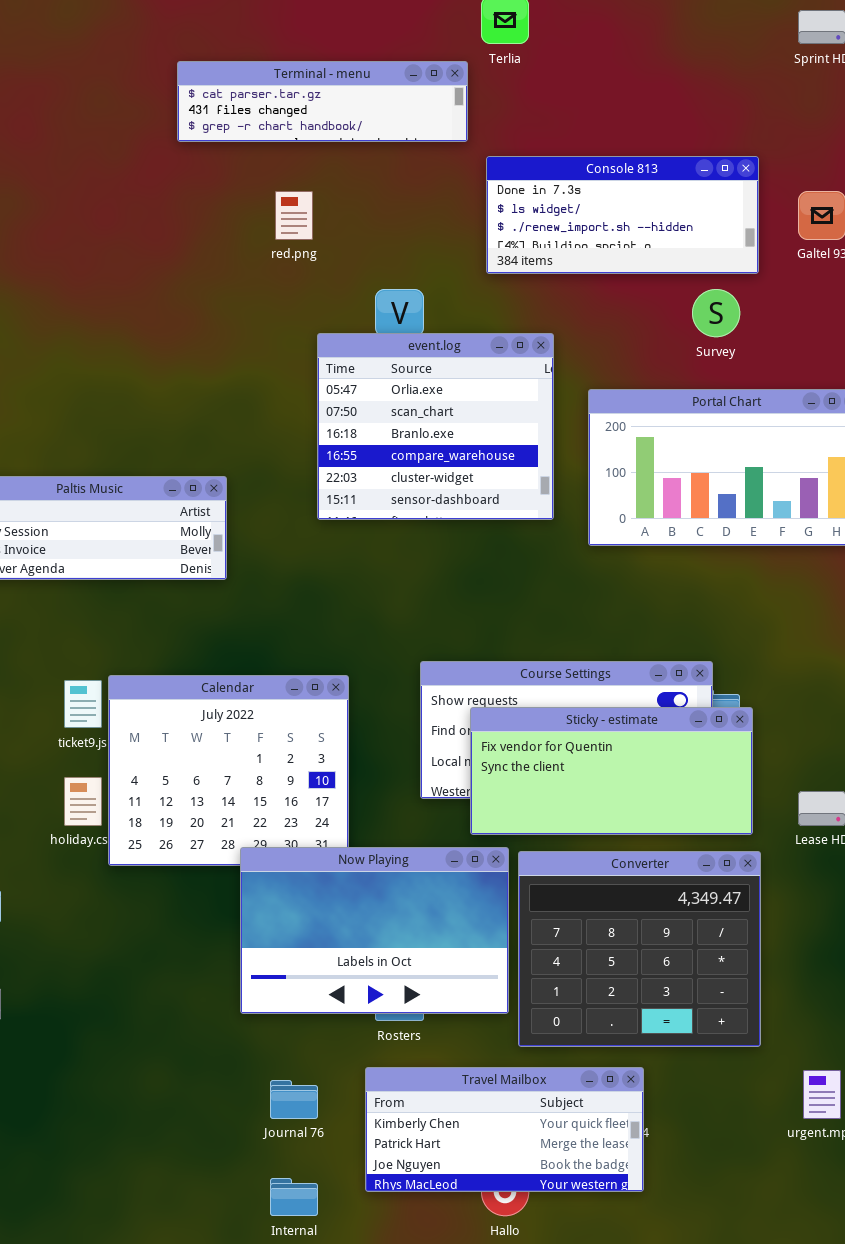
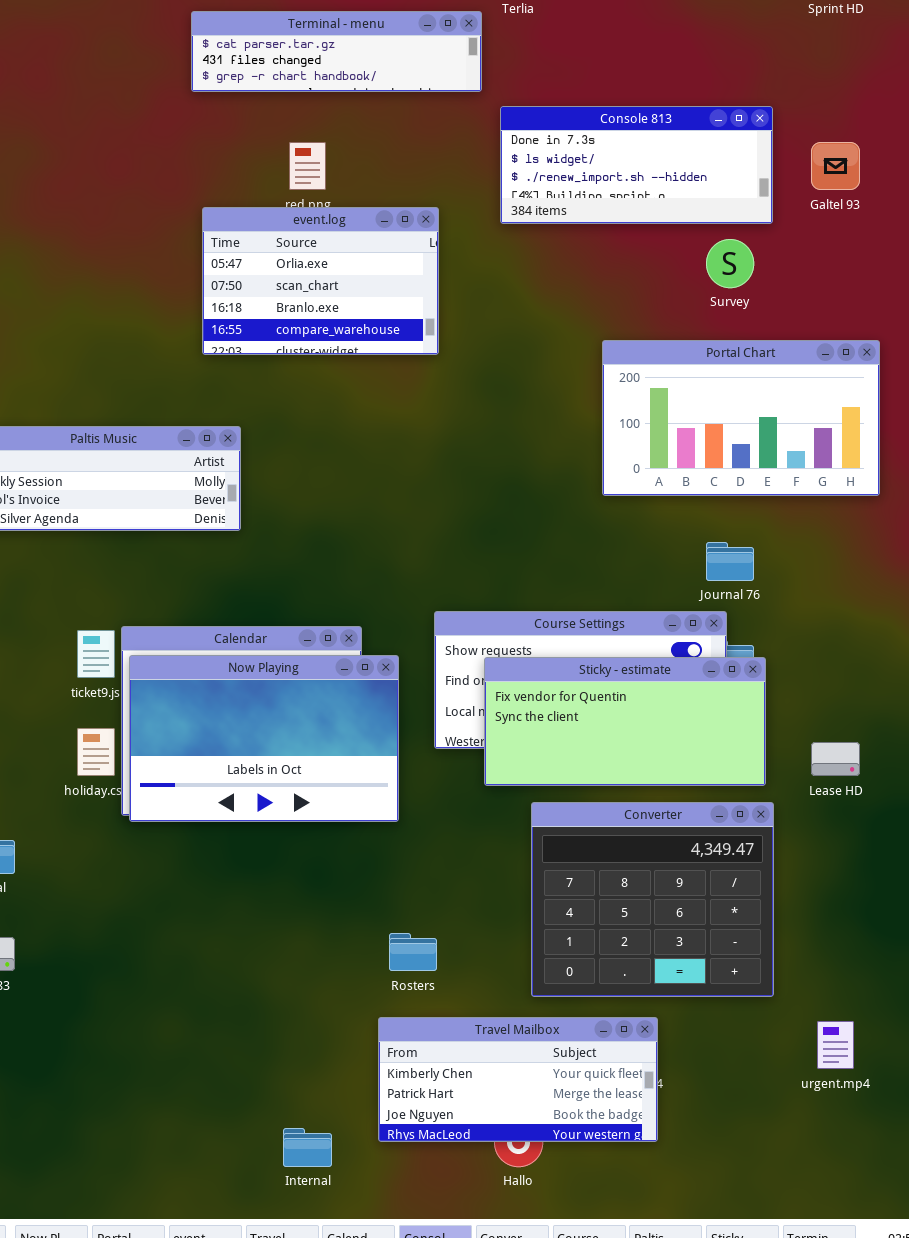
event.log: [317,333,554,520] -> [202,207,439,355], moved, resized
Now Playing: [240,847,509,1014] -> [129,655,399,822], moved
Journal 76: [270,1080,318,1119] -> [706,542,754,581], moved

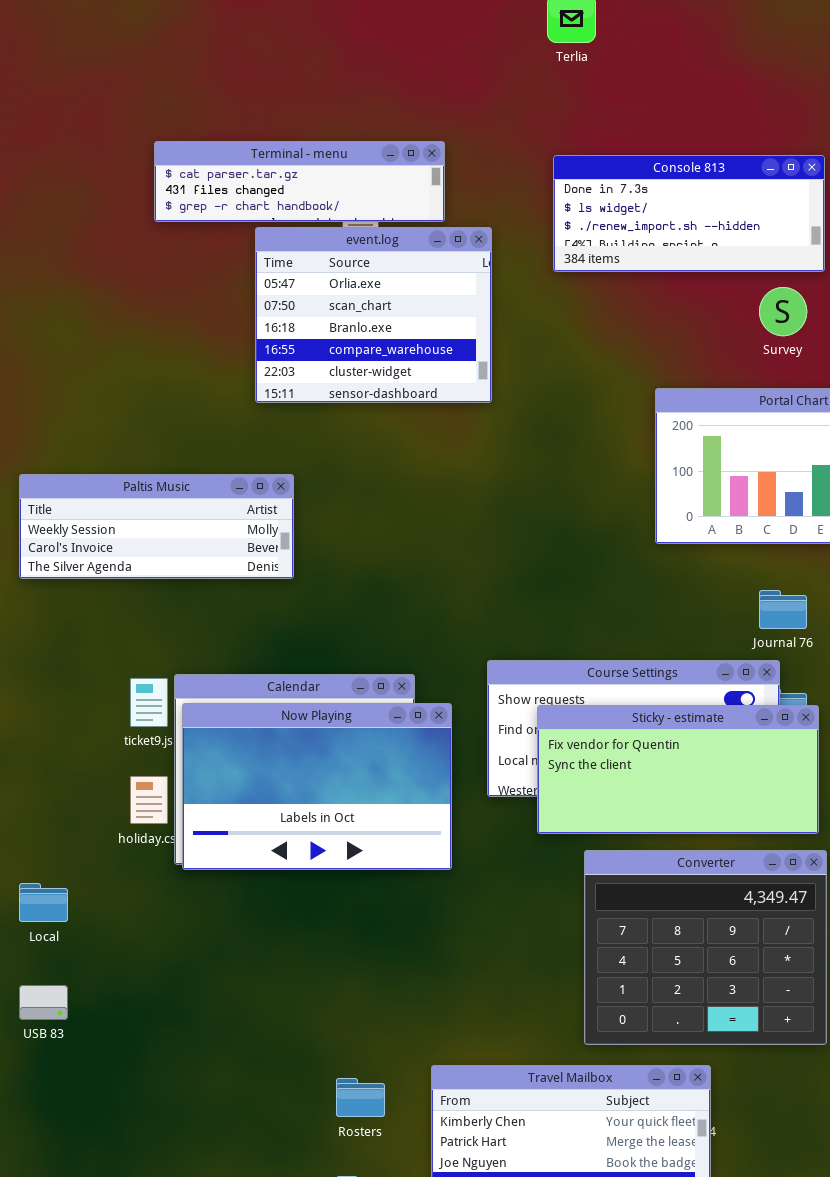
Terminal - menu: [191,11,482,92] -> [154,141,445,222], moved
event.log: [202,207,439,355] -> [255,227,492,403], resized
Rosters: [389,933,437,971] -> [336,1078,385,1117], moved

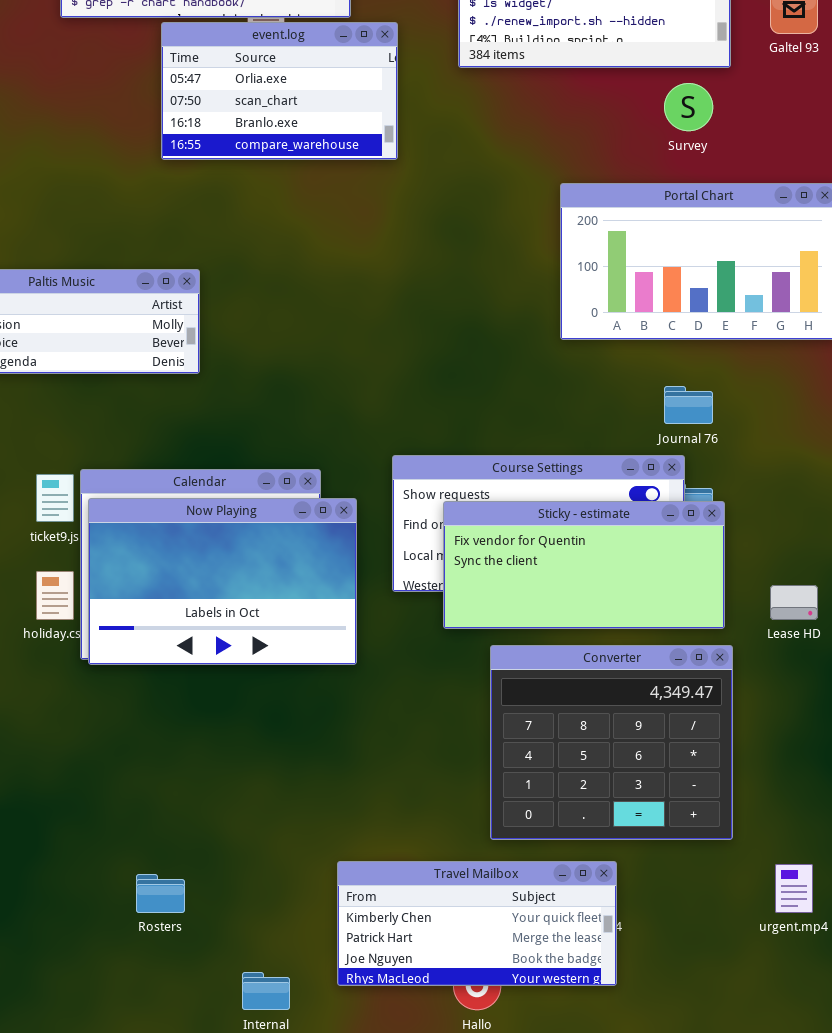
event.log: [255,227,492,403] -> [161,22,398,160], resized
Rosters: [336,1078,385,1117] -> [136,874,185,913], moved

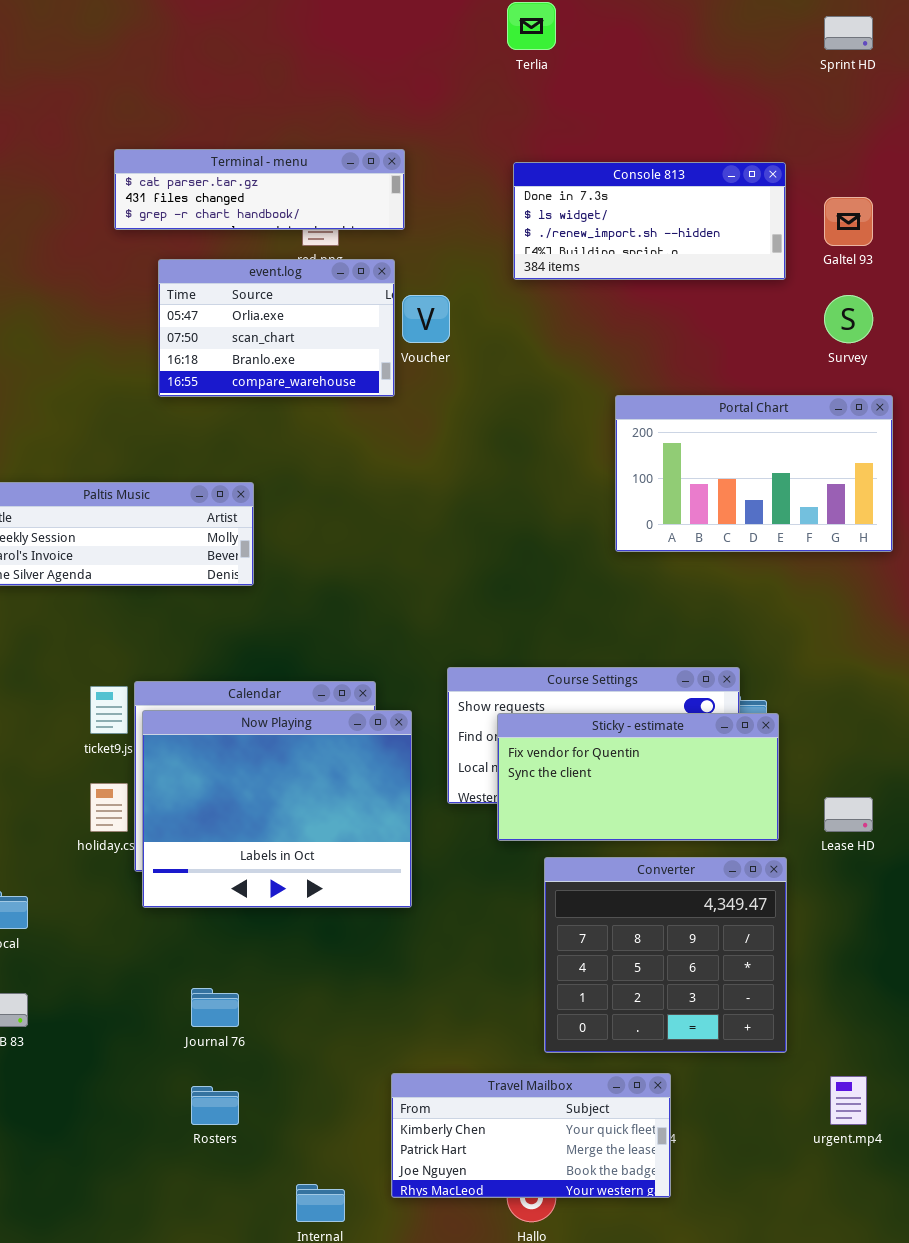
event.log: [161,22,398,160] -> [158,259,395,397], moved
Survey: [664,83,713,131] -> [824,295,873,343], moved
Journal 76: [664,386,713,424] -> [191,988,239,1027], moved
Now Playing: [88,498,357,665] -> [142,710,412,908], resized

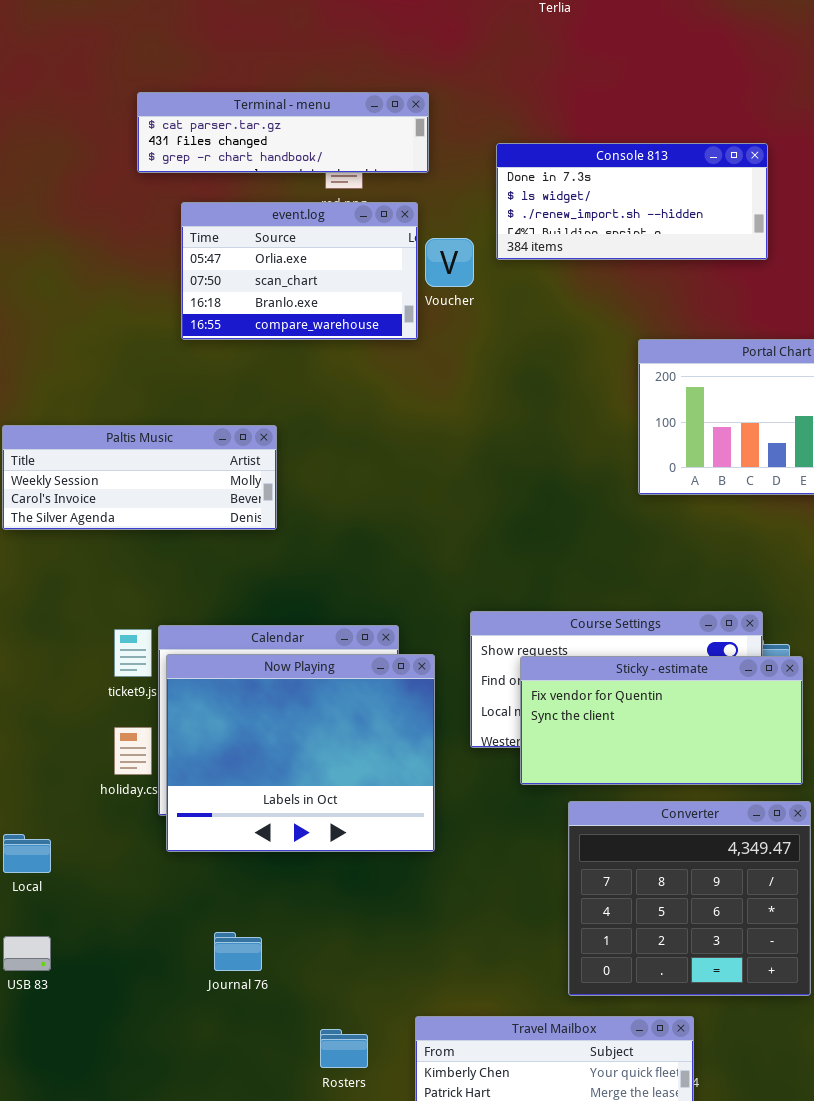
Console 813: [513,162,786,280] -> [496,143,768,260], moved
Rosters: [191,1086,239,1125] -> [320,1029,368,1068], moved

